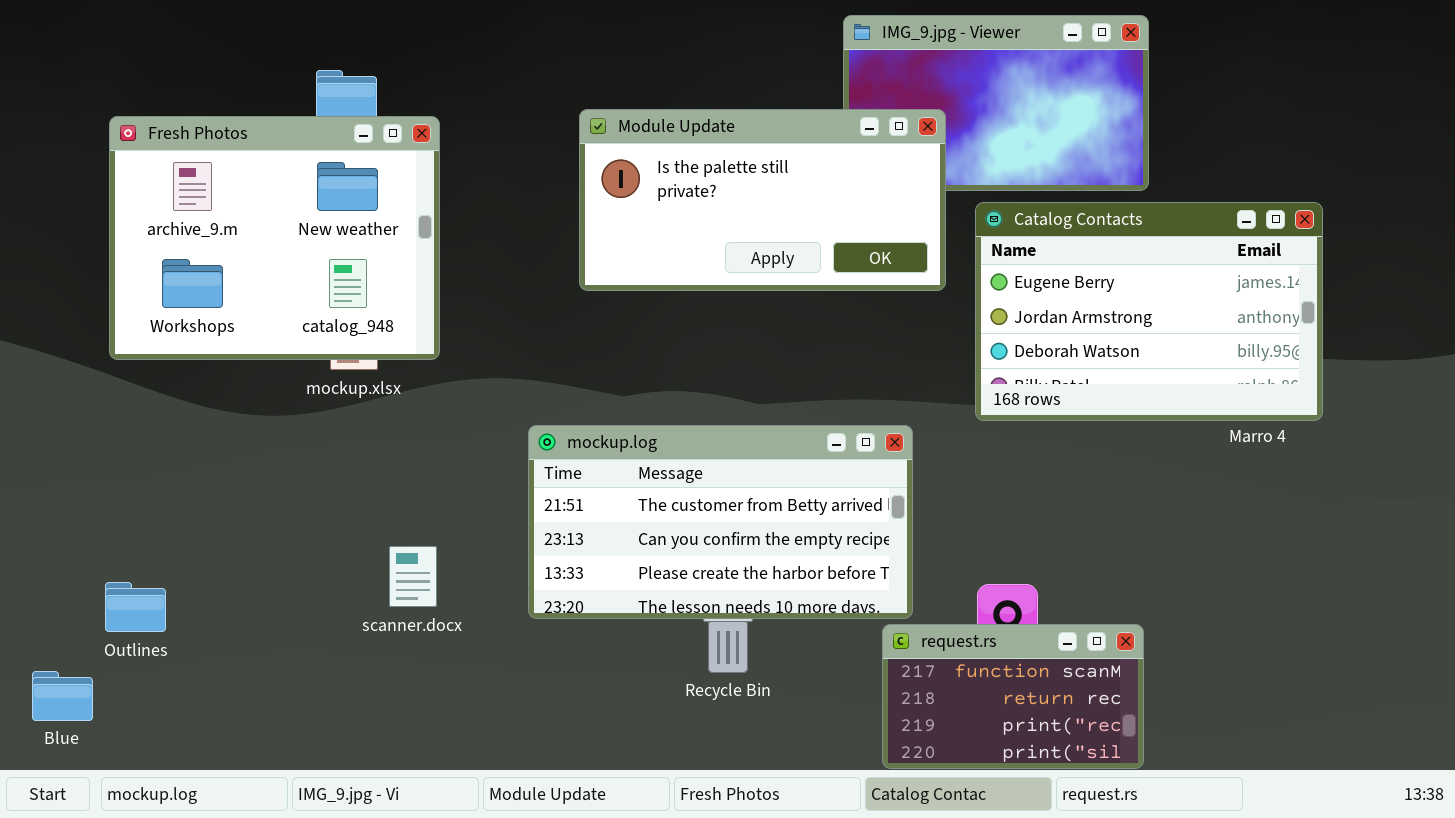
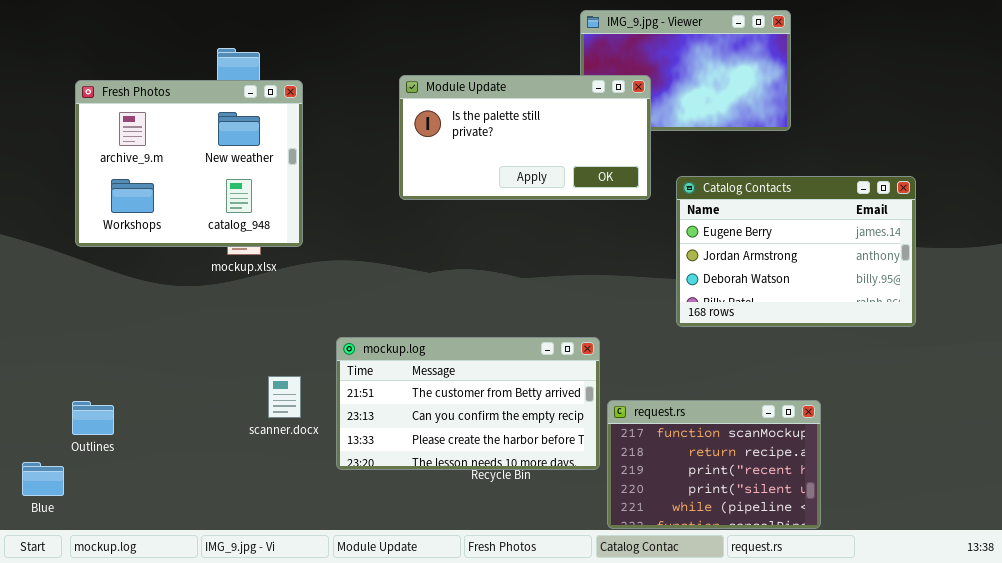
Catalog Contacts: [975,202,1323,421] -> [676,176,916,327], moved
mockup.log: [528,425,913,619] -> [336,337,600,470], moved
request.rs: [882,624,1144,769] -> [607,400,821,529], resized

